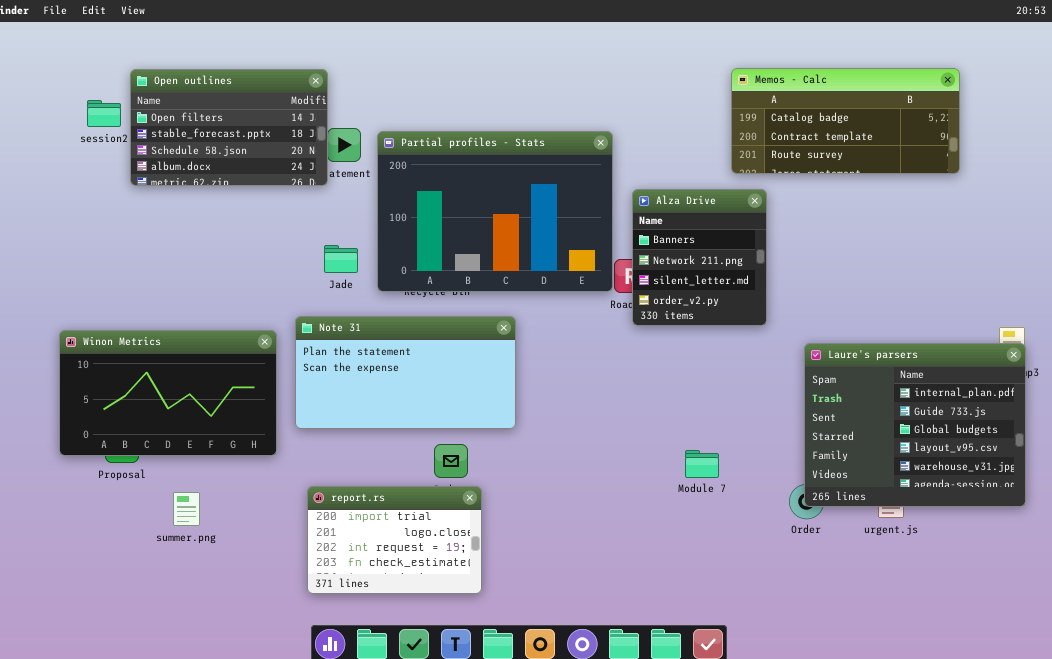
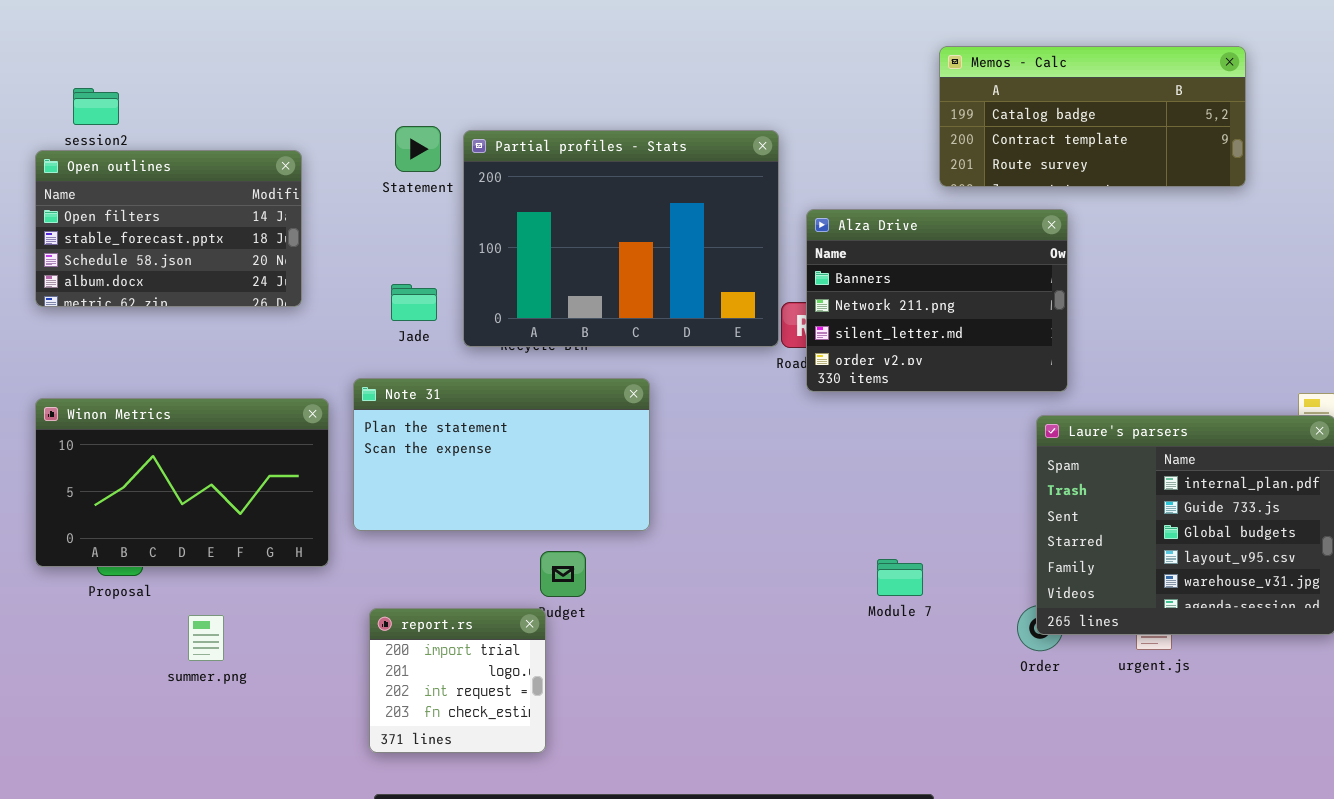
Open outlines: [130,69,328,186] -> [35,150,302,307], moved
Alza Drive: [632,189,767,326] -> [806,209,1068,392], resized
report.rs: [307,486,482,594] -> [369,608,546,753], resized

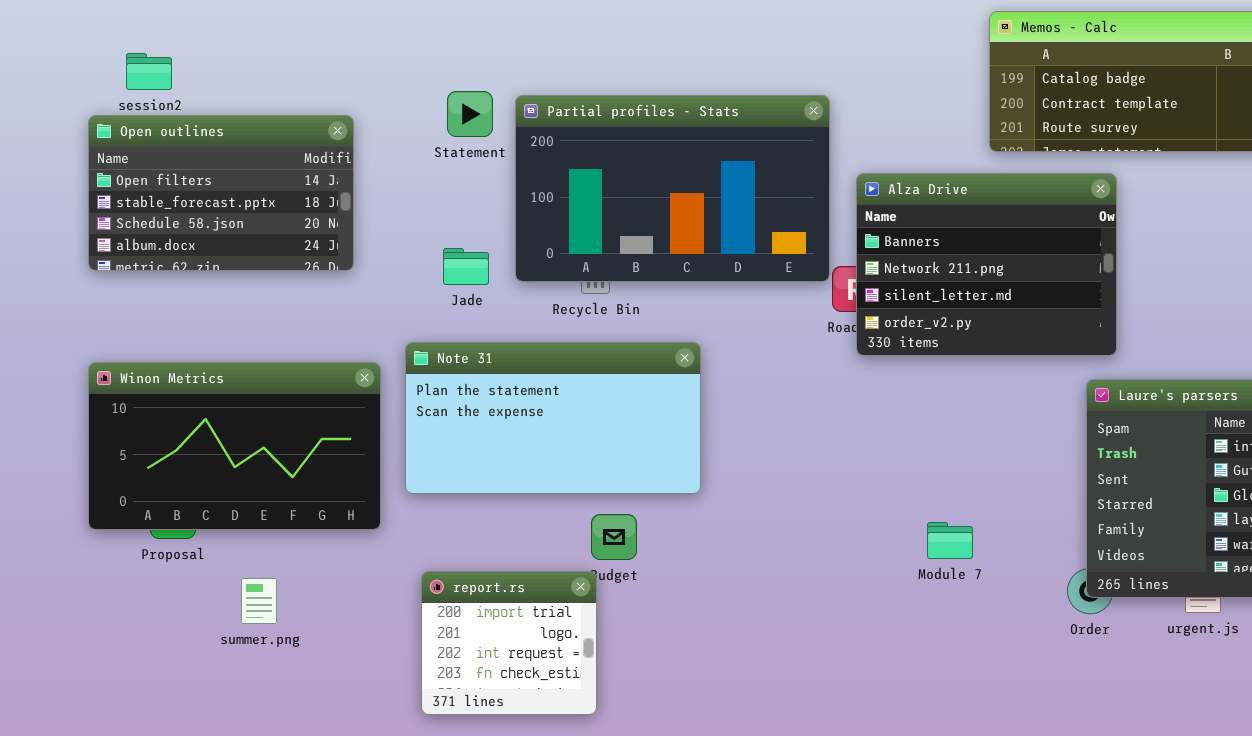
Partial profiles - Stats: [463,130,779,347] -> [515,95,830,282], resized

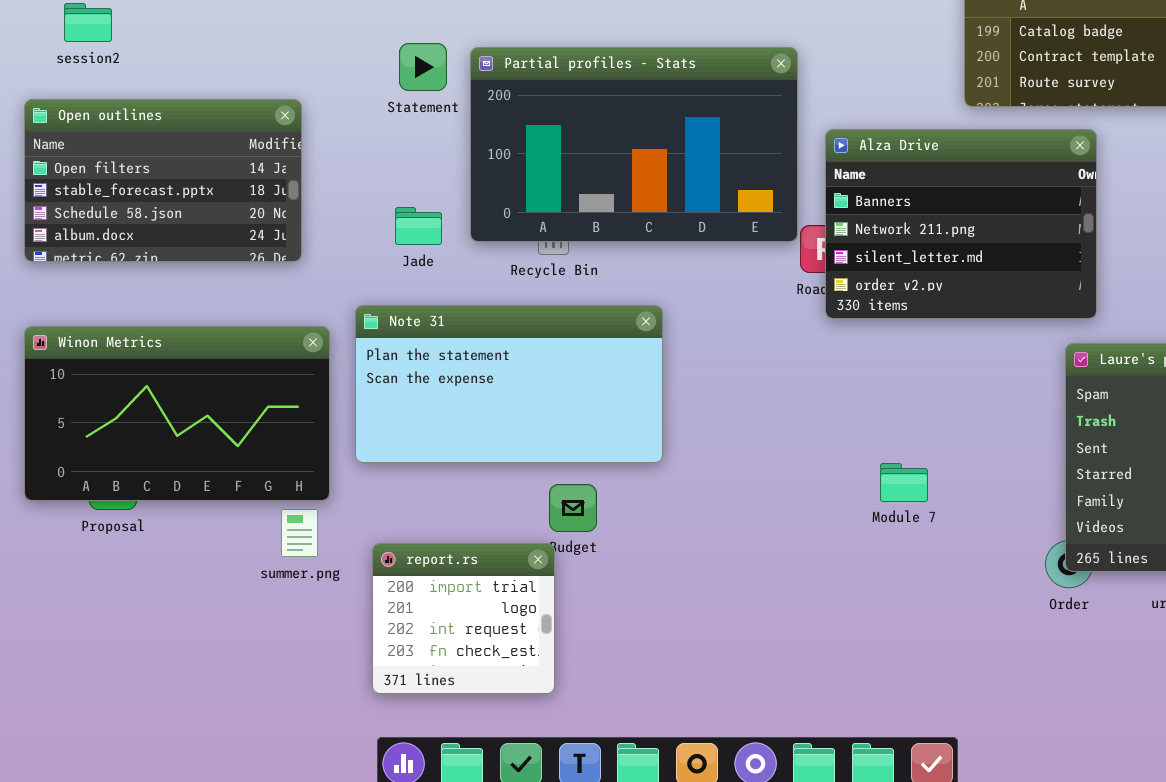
Open outlines: [88,115,354,271] -> [24,99,302,262], moved
Module 7: [927,522,973,559] -> [880,463,928,502], moved
summer.png: [241,578,277,624] -> [281,509,318,557], moved

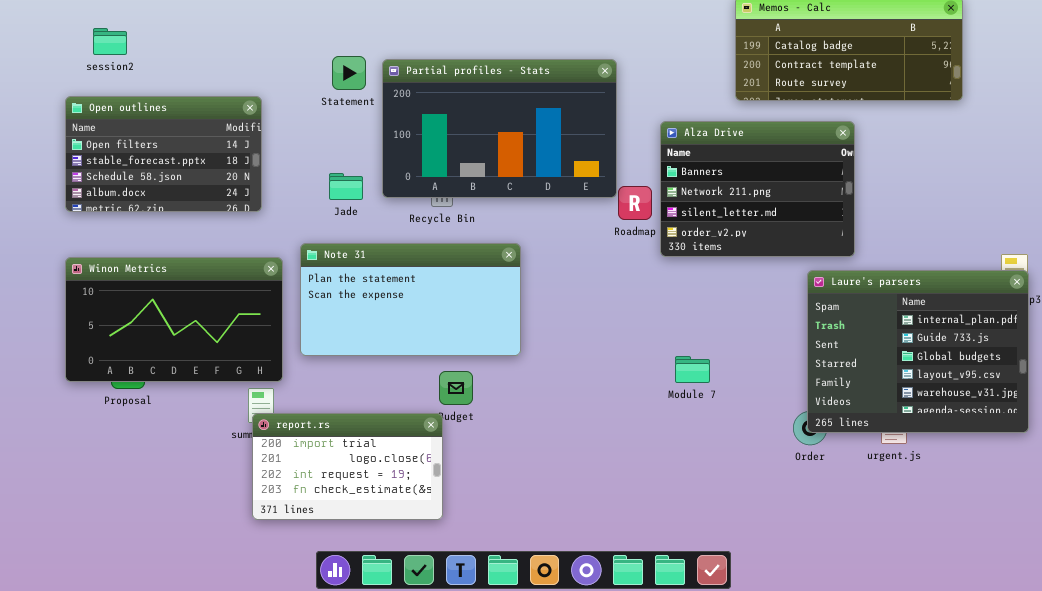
Alza Drive: [825,129,1097,319] -> [660,121,855,257], moved
report.rs: [372,543,555,694] -> [252,413,443,520], resized

